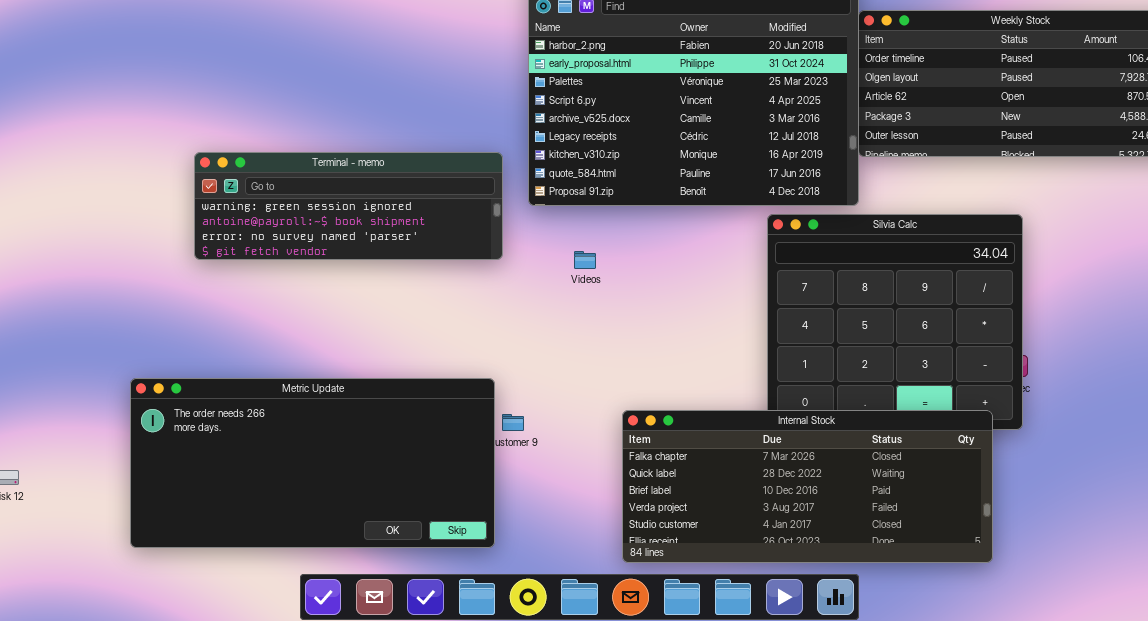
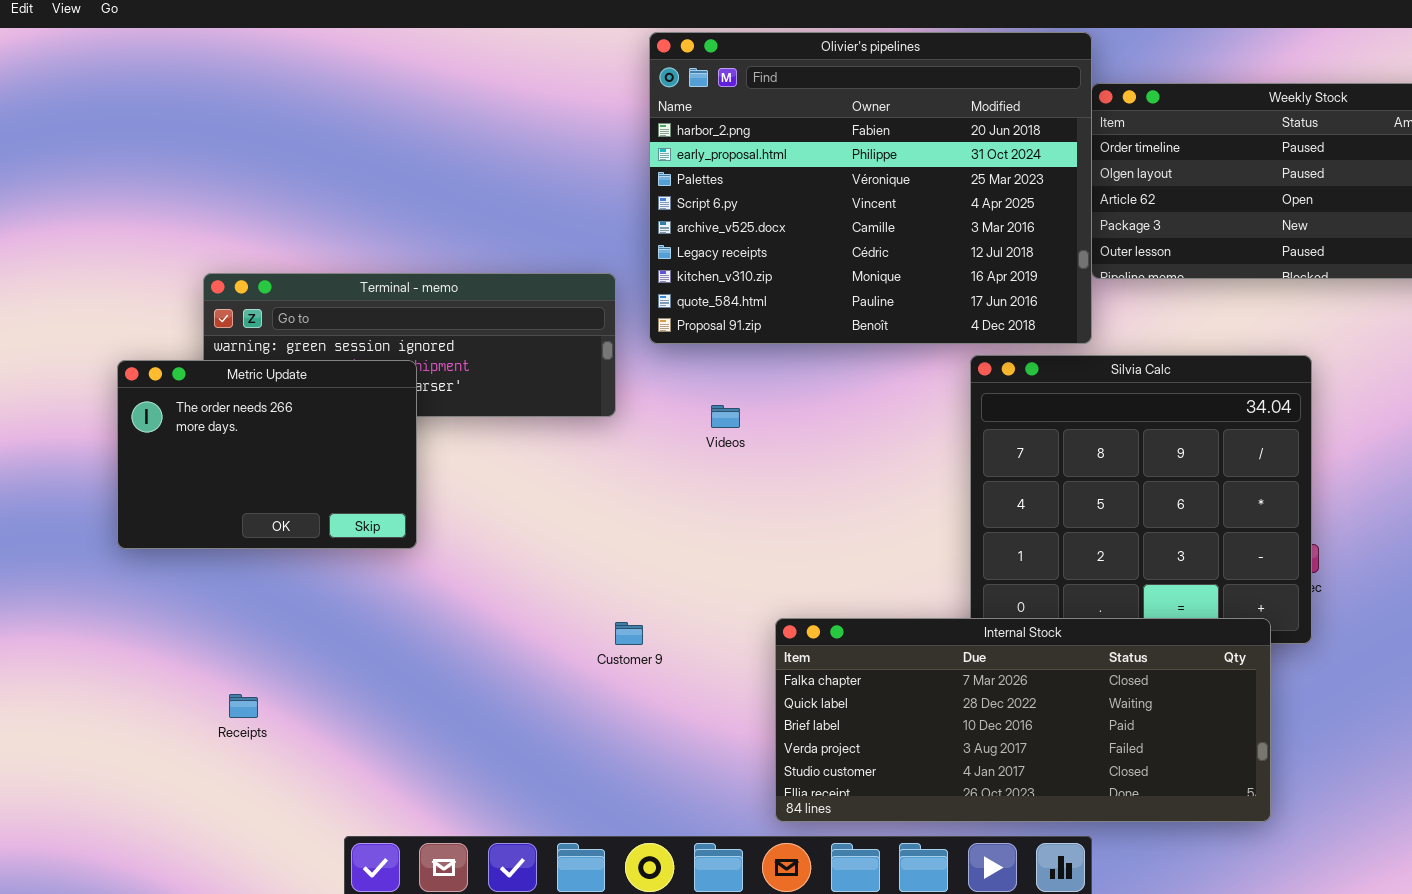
Metric Update: [130,378,495,548] -> [117,360,417,549], moved, resized

